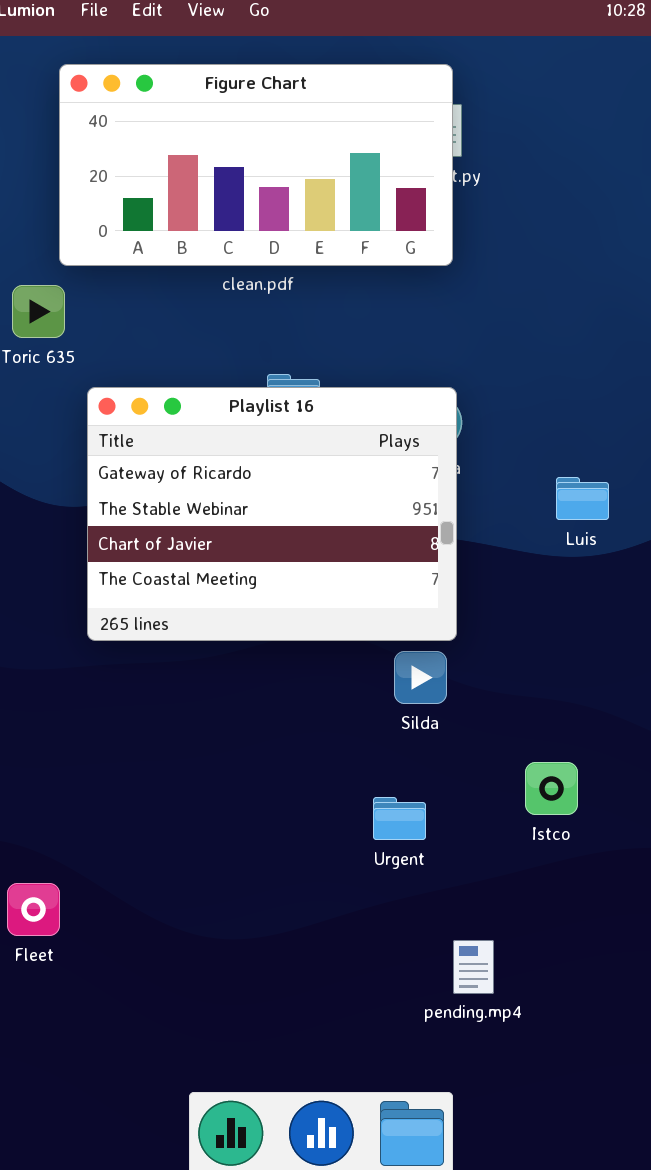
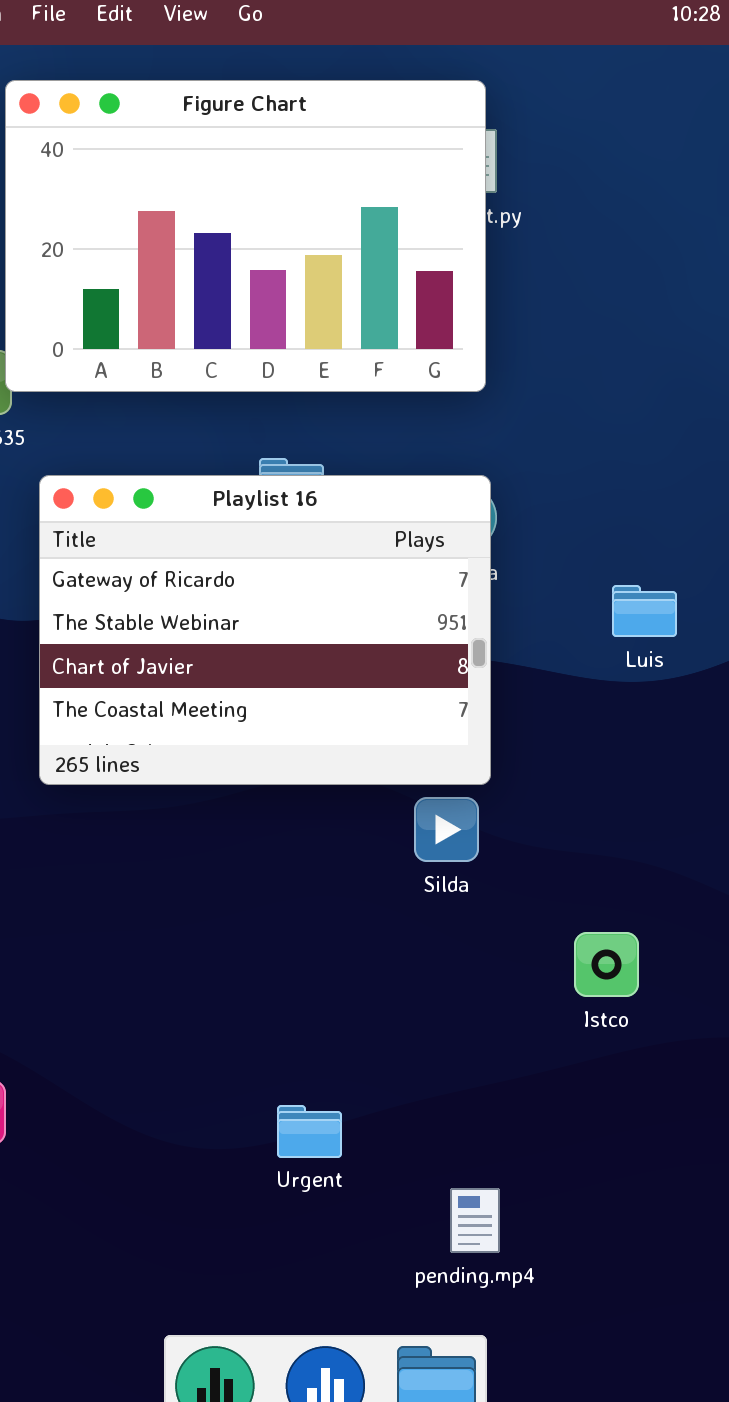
Figure Chart: [59,64,453,266] -> [5,80,486,392], resized
Urgent: [373,797,426,840] -> [277,1105,342,1158], moved
pending.mp4: [453,940,494,994] -> [450,1188,500,1253], moved

